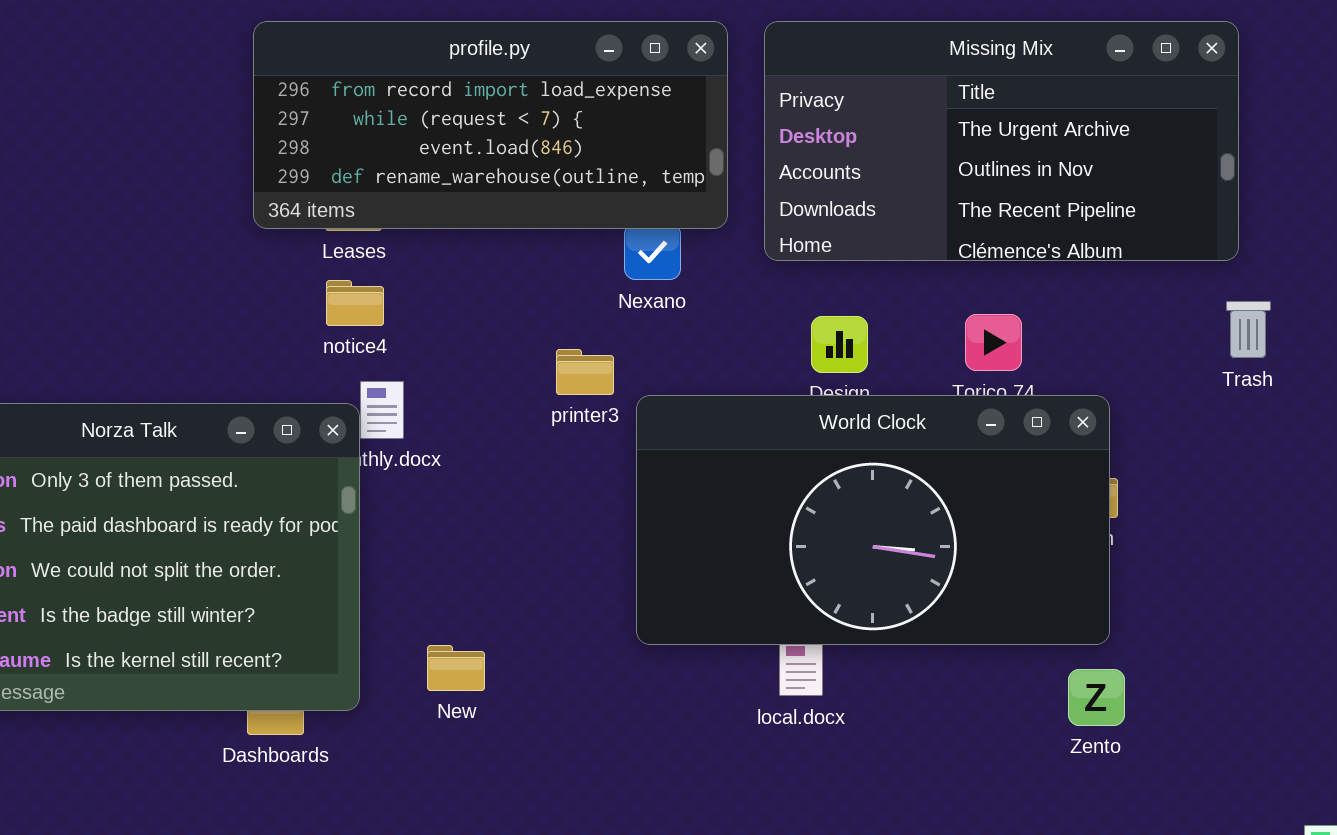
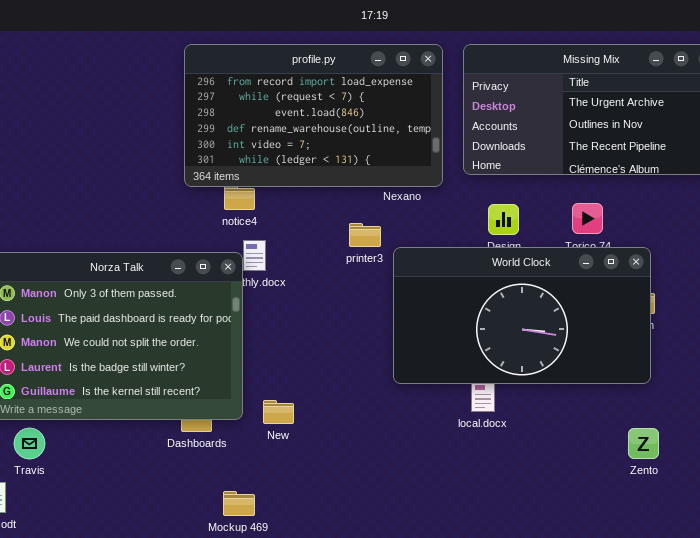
profile.py: [253,21,728,229] -> [184,44,443,187], resized
New: [427,645,485,691] -> [263,400,294,424], moved
Zento: [1068,669,1125,726] -> [628,428,659,459], moved

